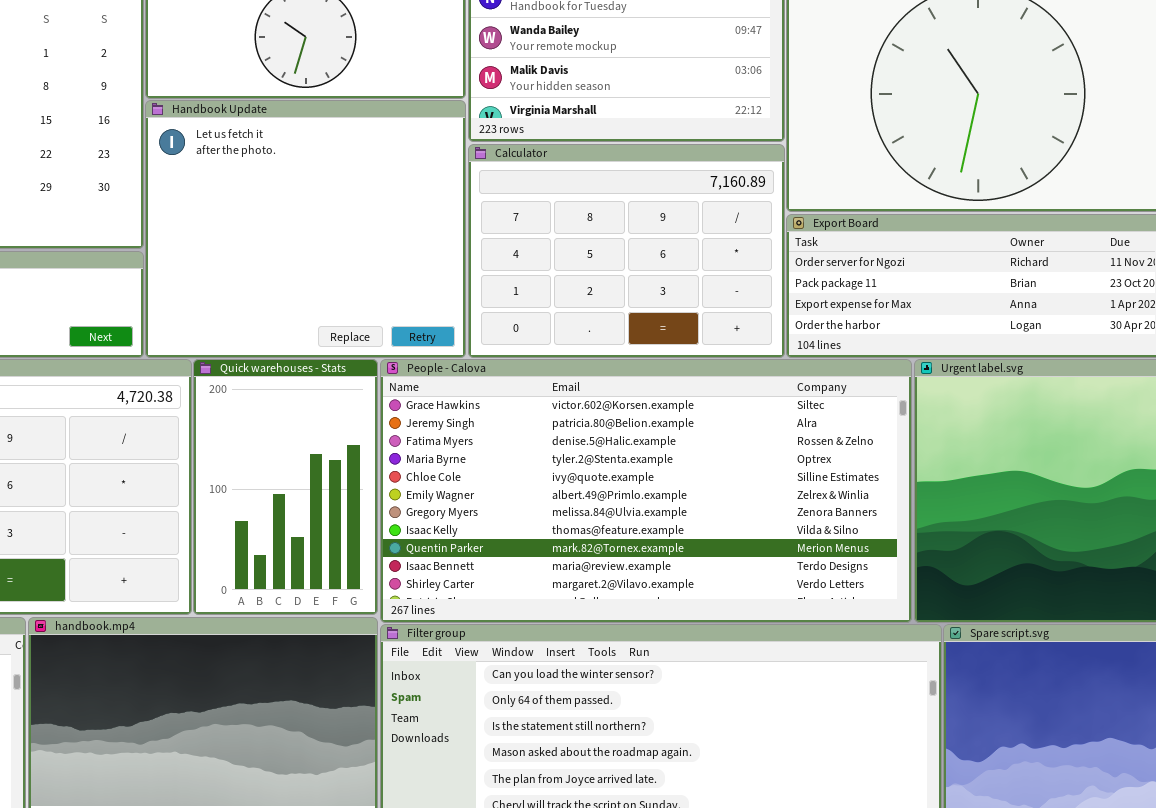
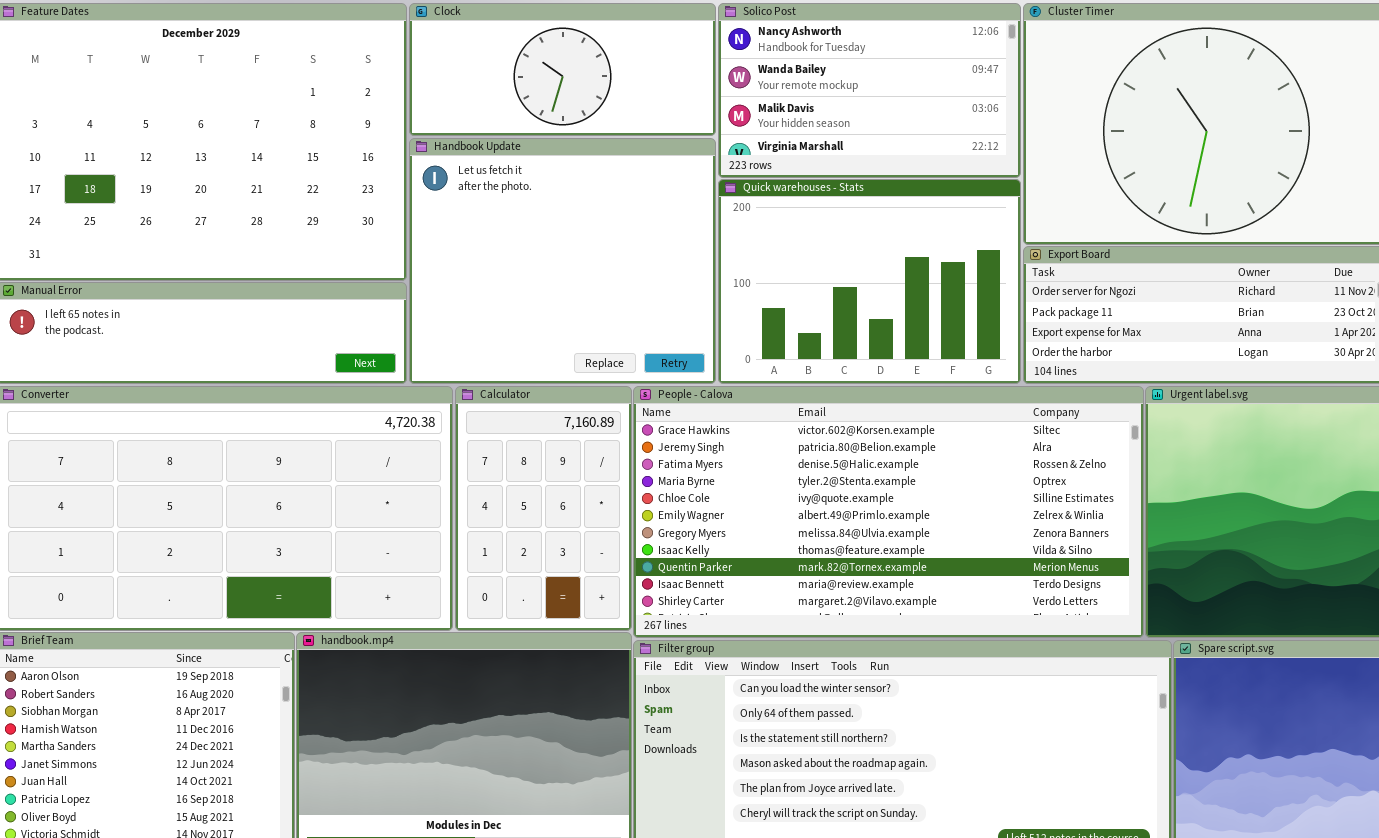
Calculator: [468,144,785,358] -> [455,386,632,631], moved, resized
Quick warehouses - Stats: [193,359,378,615] -> [718,179,1021,384], moved, resized

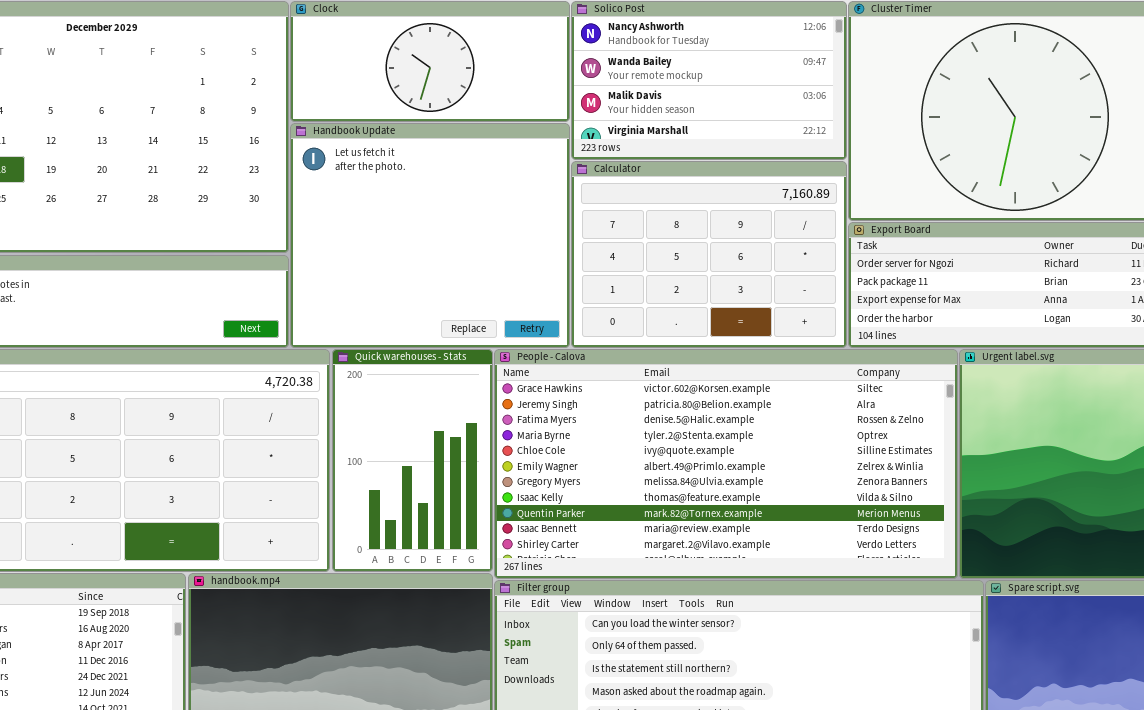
Quick warehouses - Stats: [718,179,1021,384] -> [332,349,493,572], moved, resized
Calculator: [455,386,632,631] -> [571,161,847,348], moved, resized

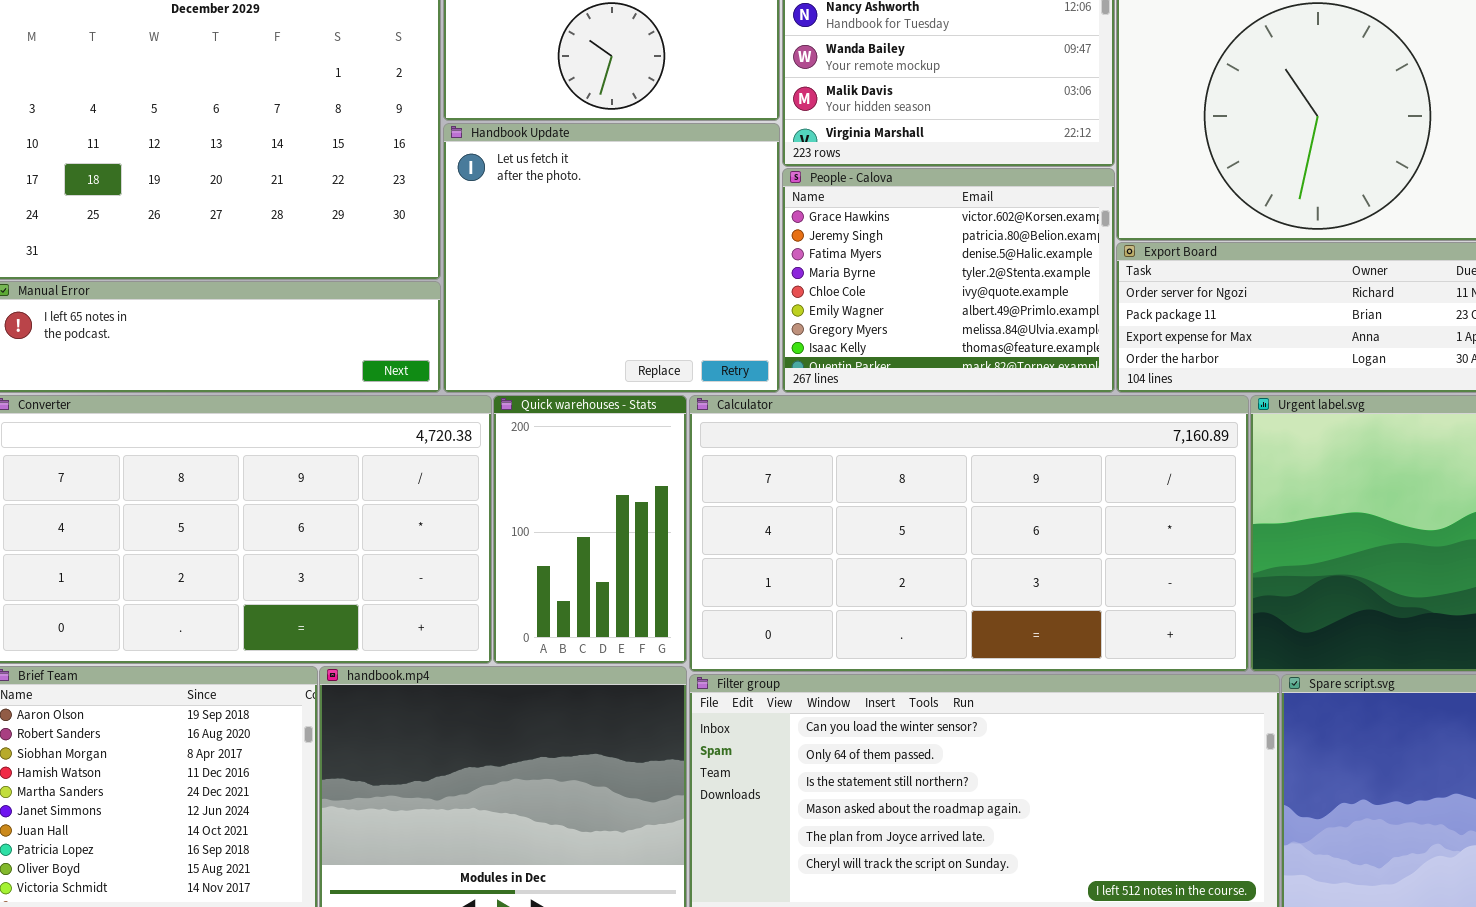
Calculator: [571,161,847,348] -> [689,395,1249,672], moved, resized
People - Calova: [494,349,958,579] -> [782,168,1115,393], moved, resized

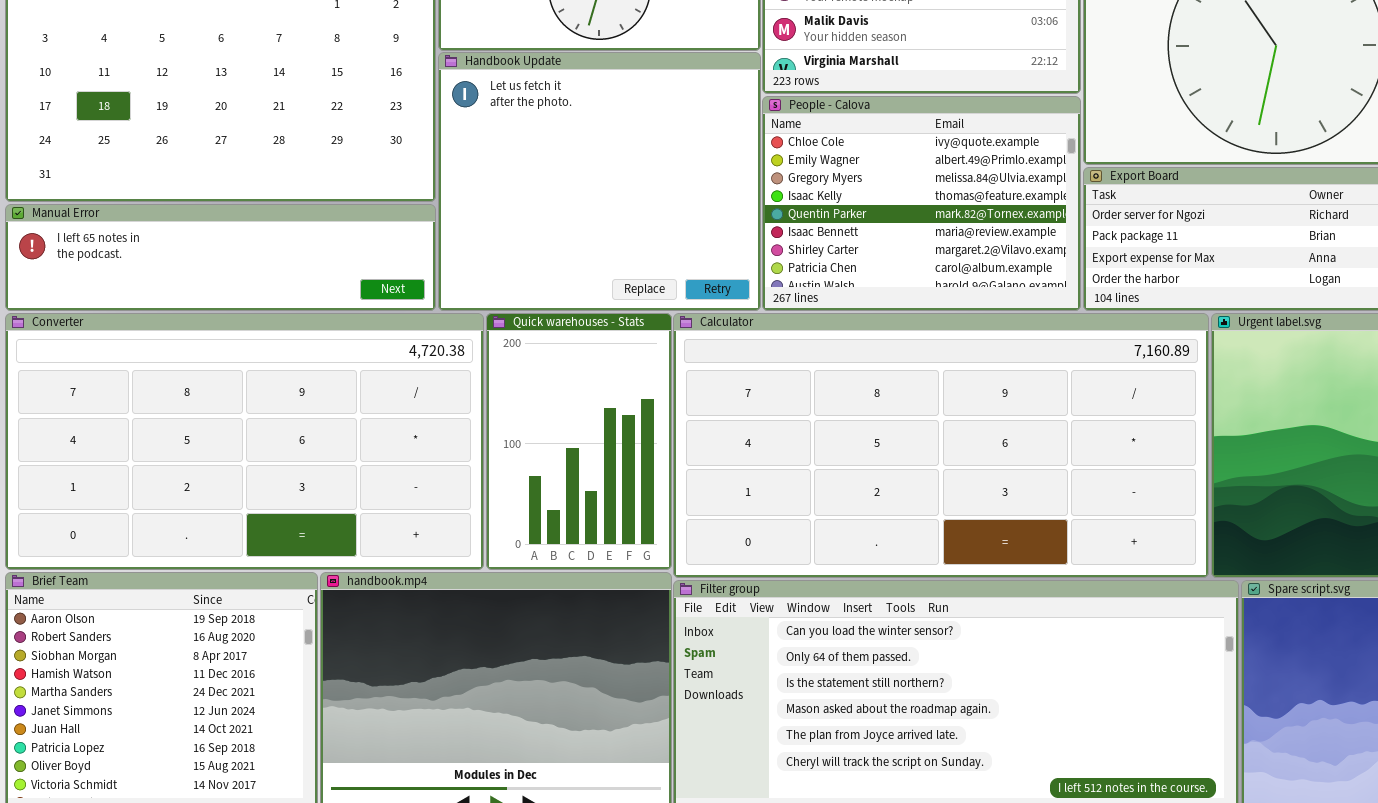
People - Calova: [782,168,1115,393] -> [762,96,1081,311], scrolled down 4 rows

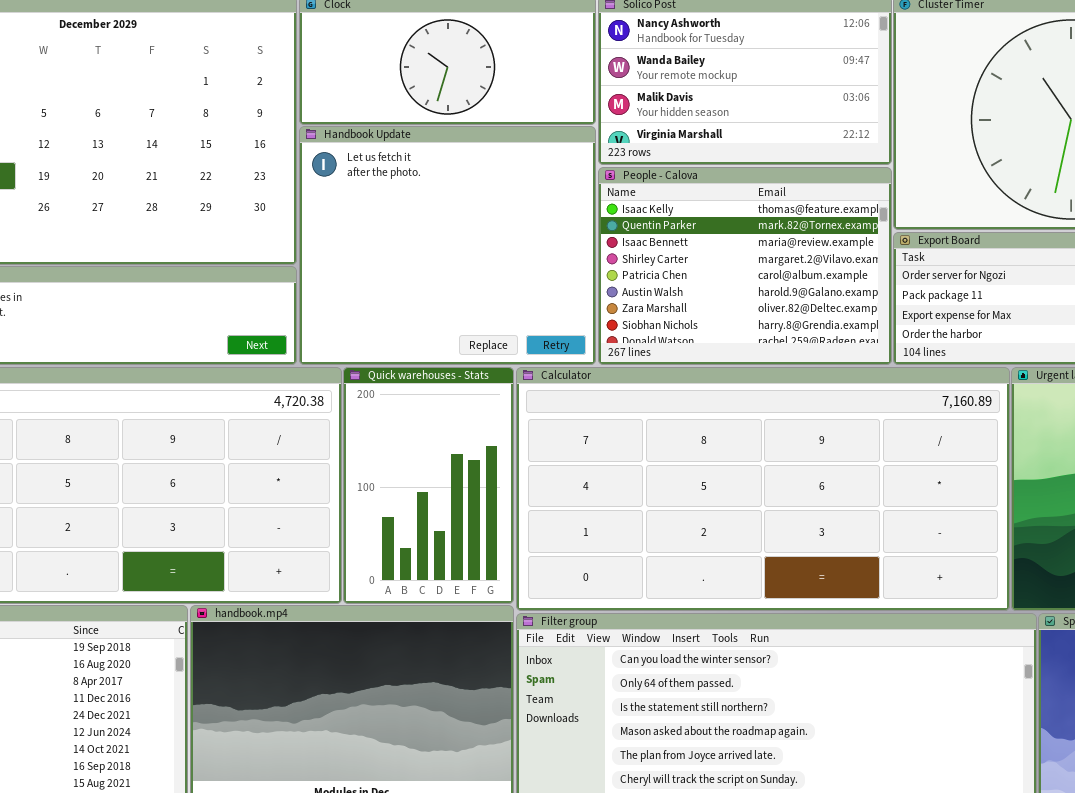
People - Calova: [762,96,1081,311] -> [598,167,892,365], scrolled down 3 rows

